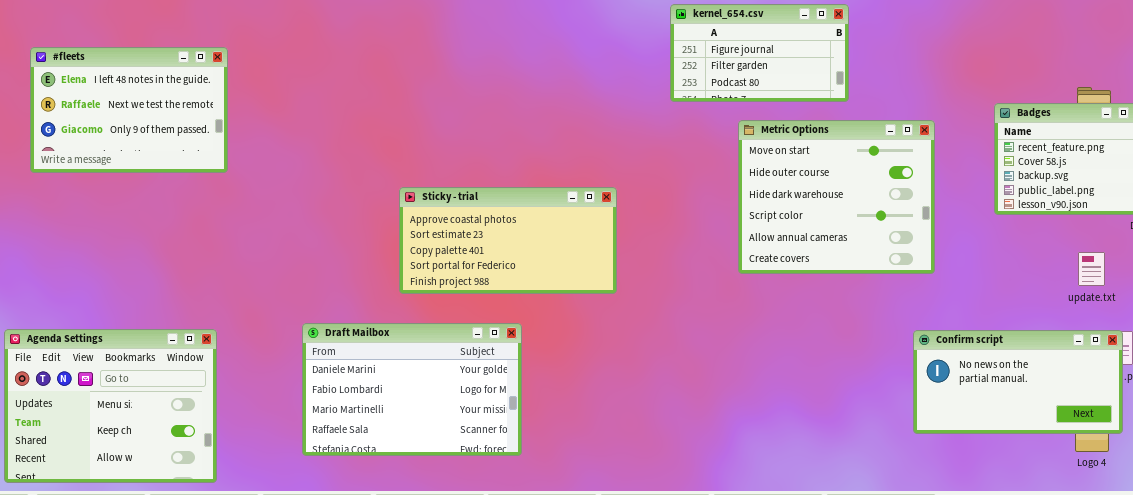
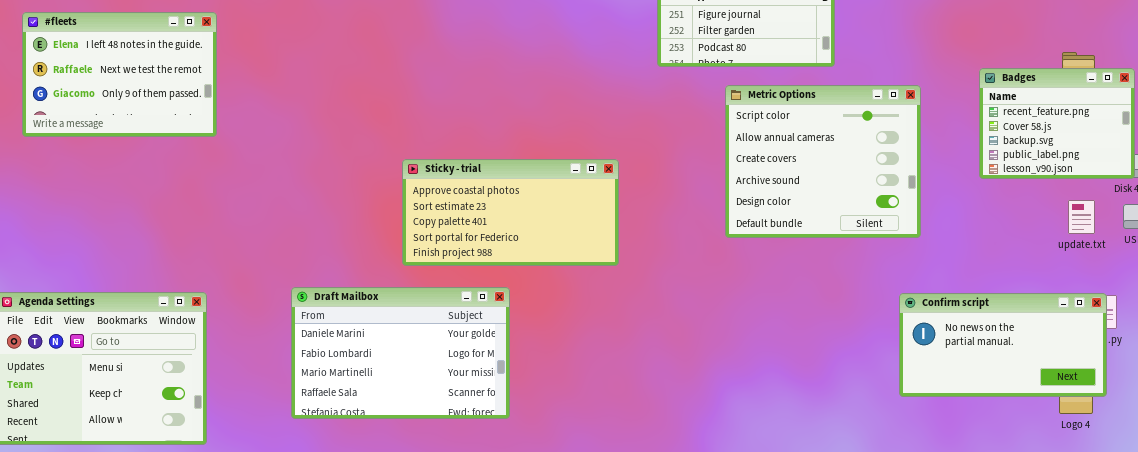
Metric Options: [738,120,935,274] -> [725,85,921,238], scrolled down 3 rows
Sticky - trial: [399,187,617,294] -> [402,159,619,266], moved
update.txt: [1078,252,1105,286] -> [1068,200,1095,234], moved

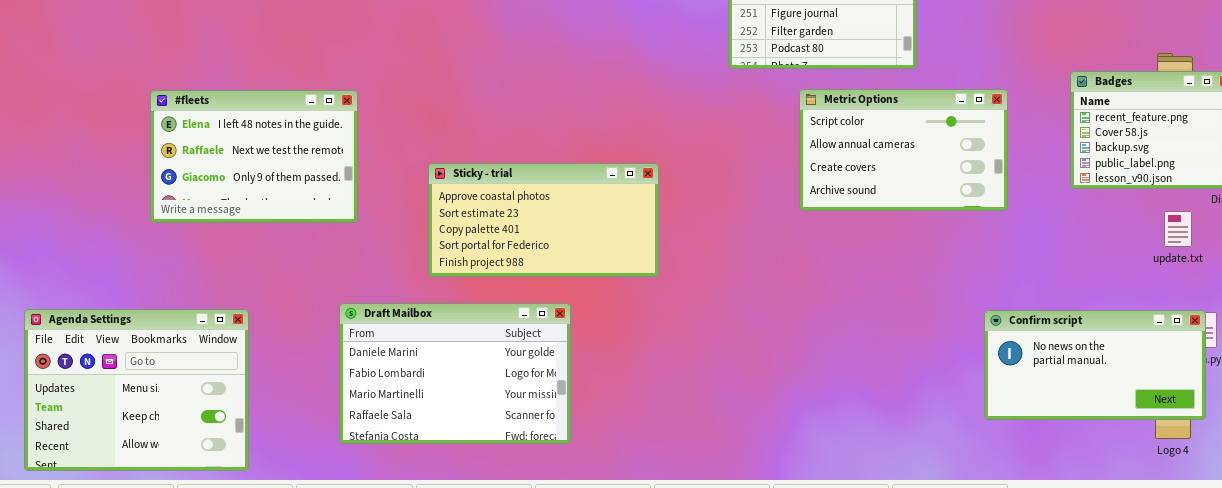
#fleets: [22,12,217,137] -> [150,90,358,223], moved
Metric Options: [725,85,921,238] -> [799,89,1008,211], resized
Sticky - trial: [402,159,619,266] -> [428,163,659,277], moved

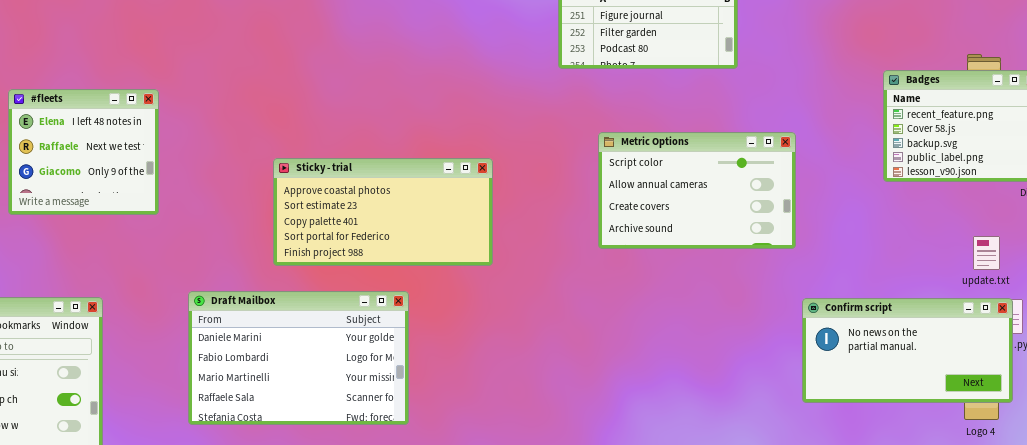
Metric Options: [799,89,1008,211] -> [598,132,796,249], moved
#fleets: [150,90,358,223] -> [8,89,159,215], resized
update.txt: [1164,211,1192,247] -> [973,236,1000,270], moved

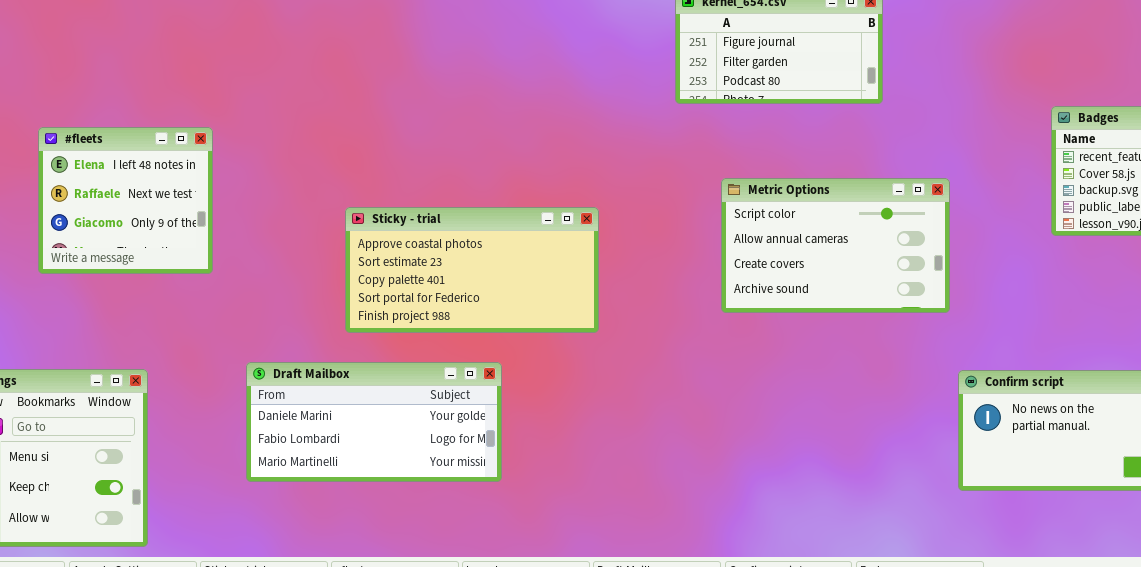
Draft Mailbox: [188,291,409,425] -> [246,362,502,482], resized

